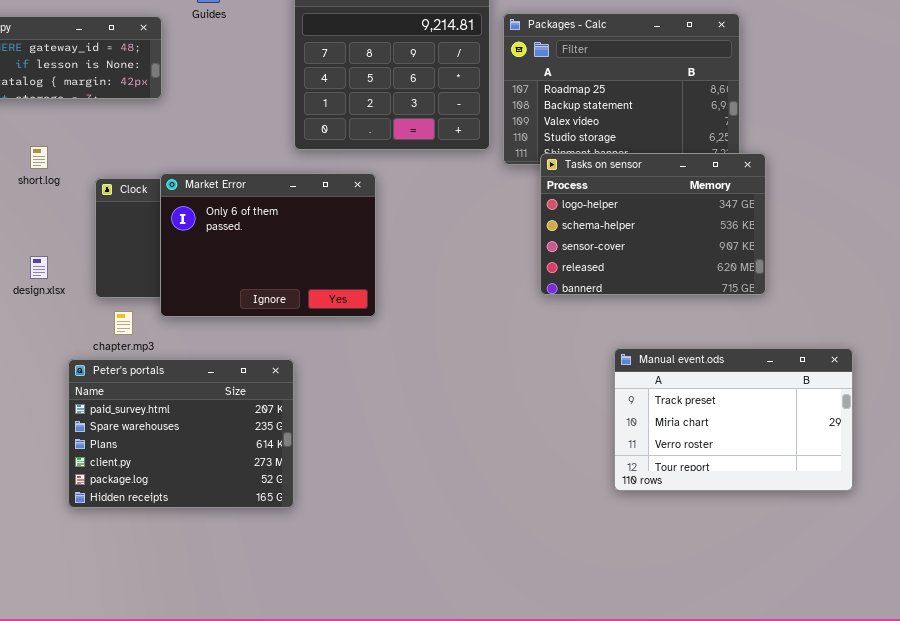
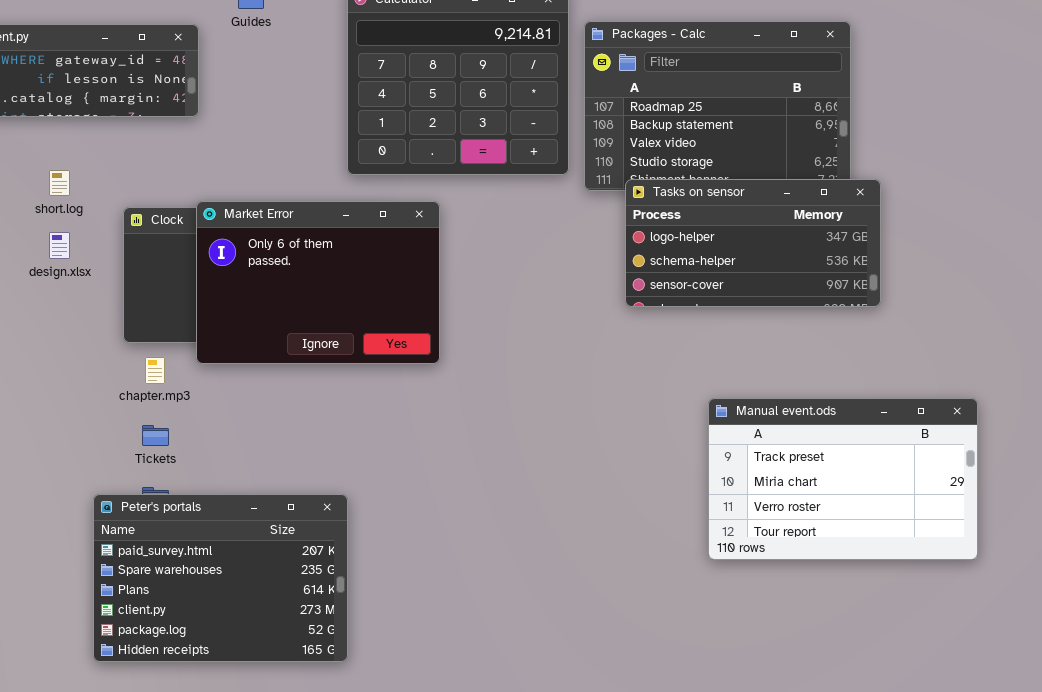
Tasks on sensor: [540,153,766,295] -> [625,179,881,307], resized
design.xlsx: [30,256,48,279] -> [49,232,70,259], moved
Peter's portals: [68,359,294,508] -> [93,494,348,662], moved

